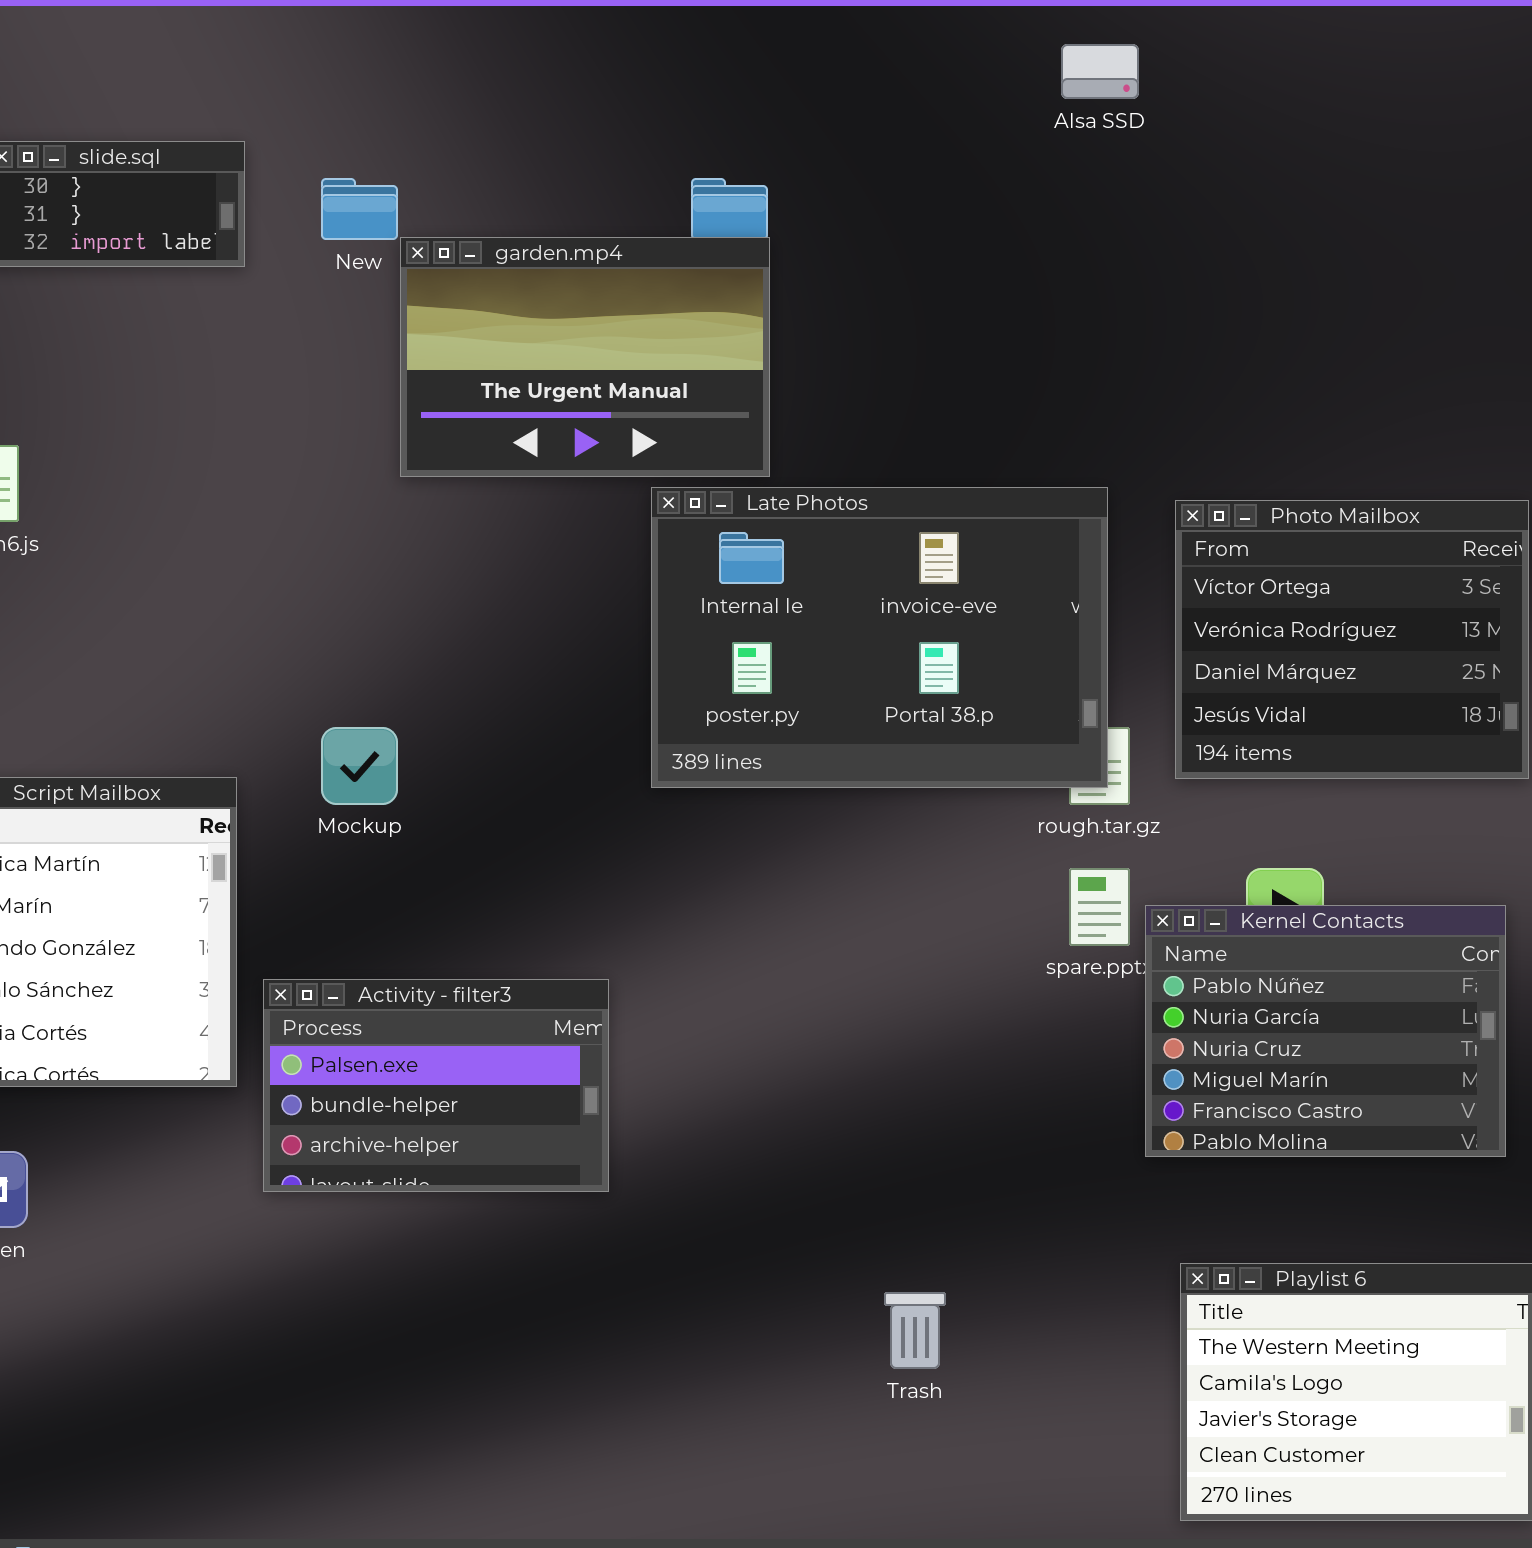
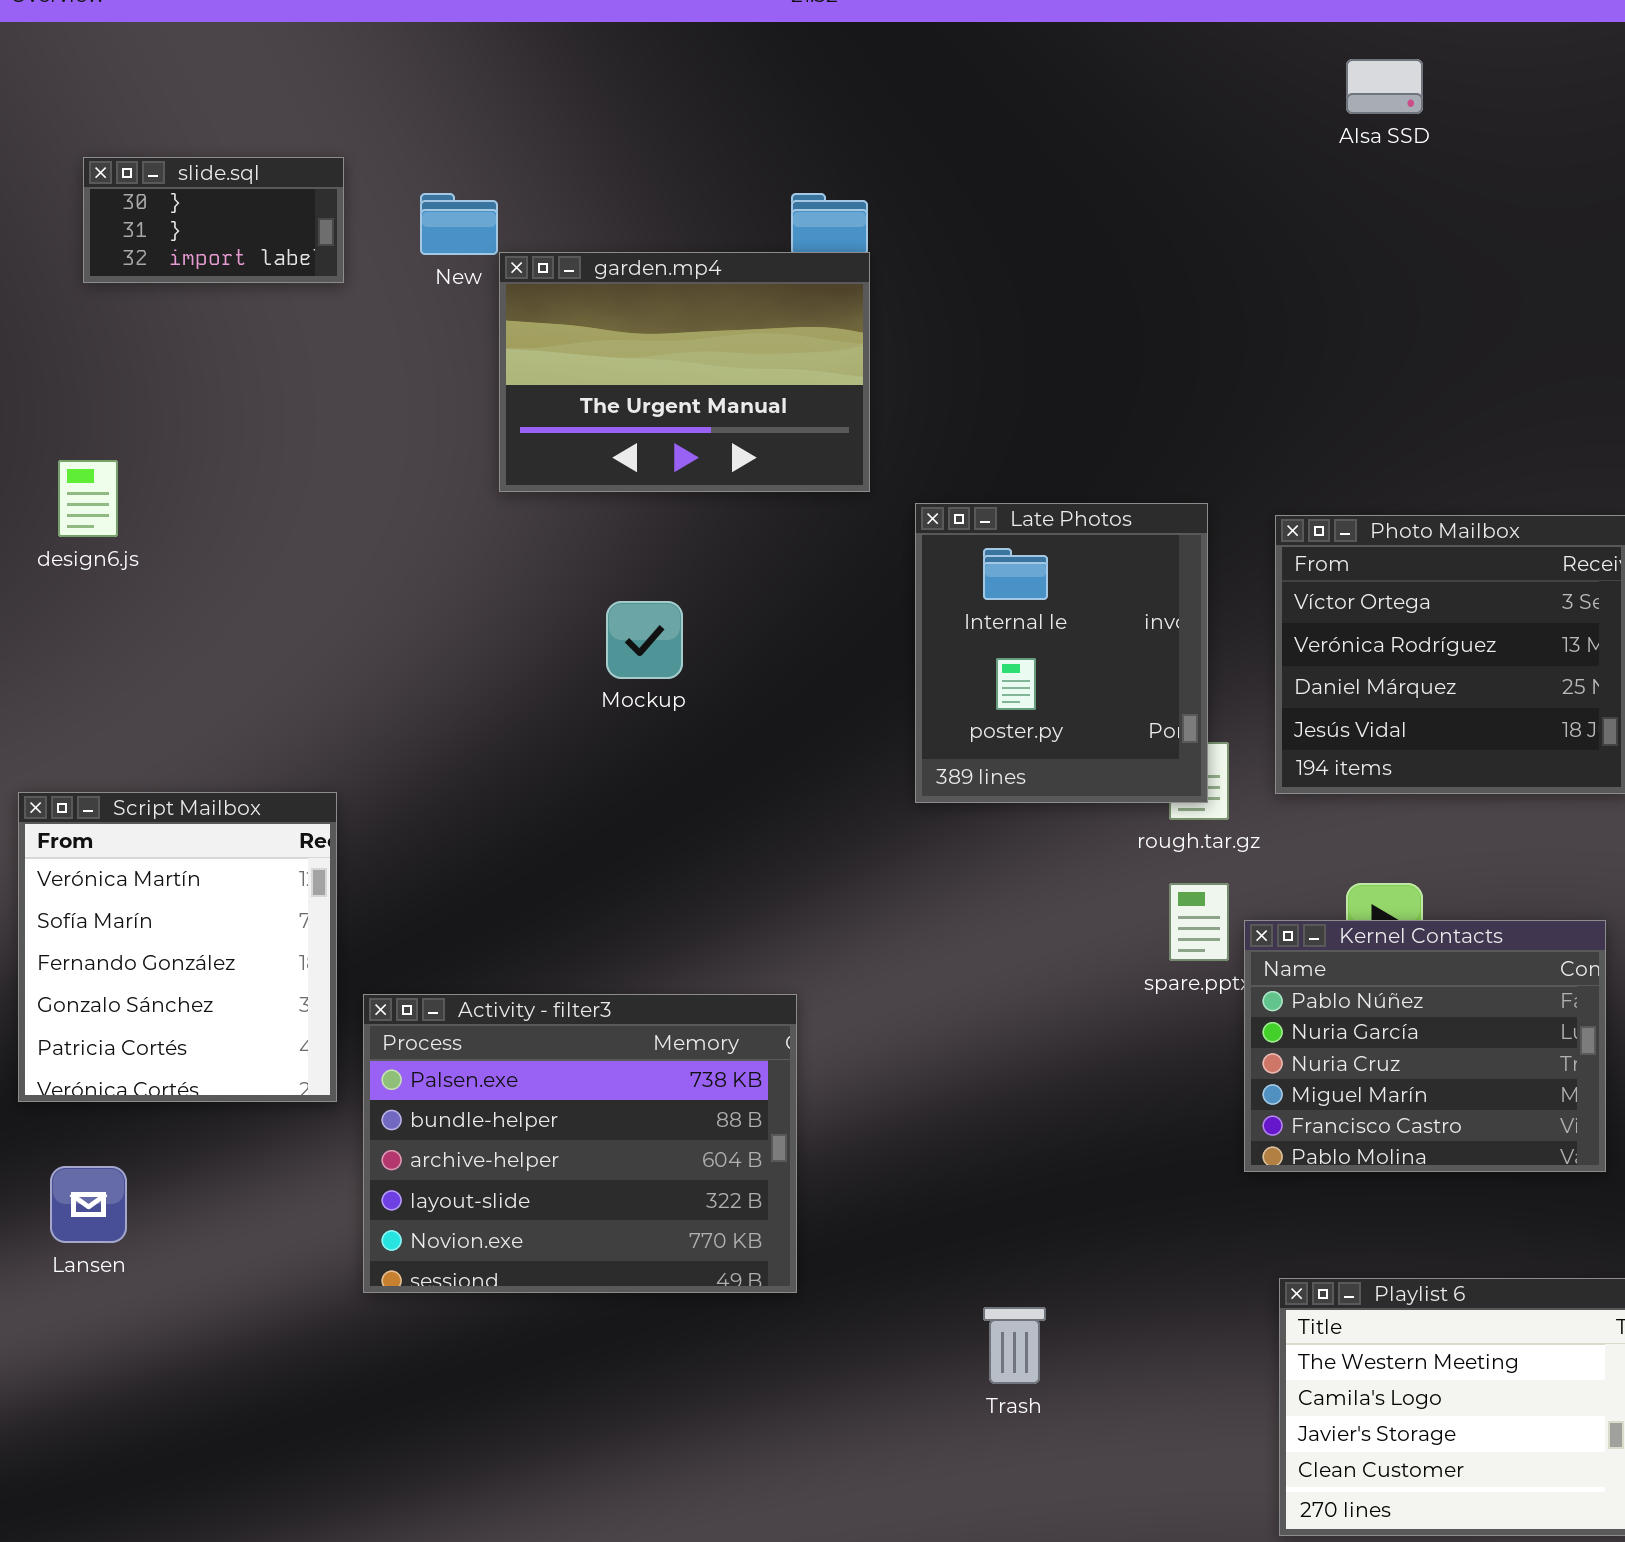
Alsa SSD: [1061,44,1139,99] -> [1346,59,1423,114], moved
Late Photos: [651,487,1108,788] -> [915,503,1208,803], resized
Mockup: [321,727,398,805] -> [606,601,683,679], moved
Activity - filter3: [263,979,609,1192] -> [363,994,797,1293], resized

